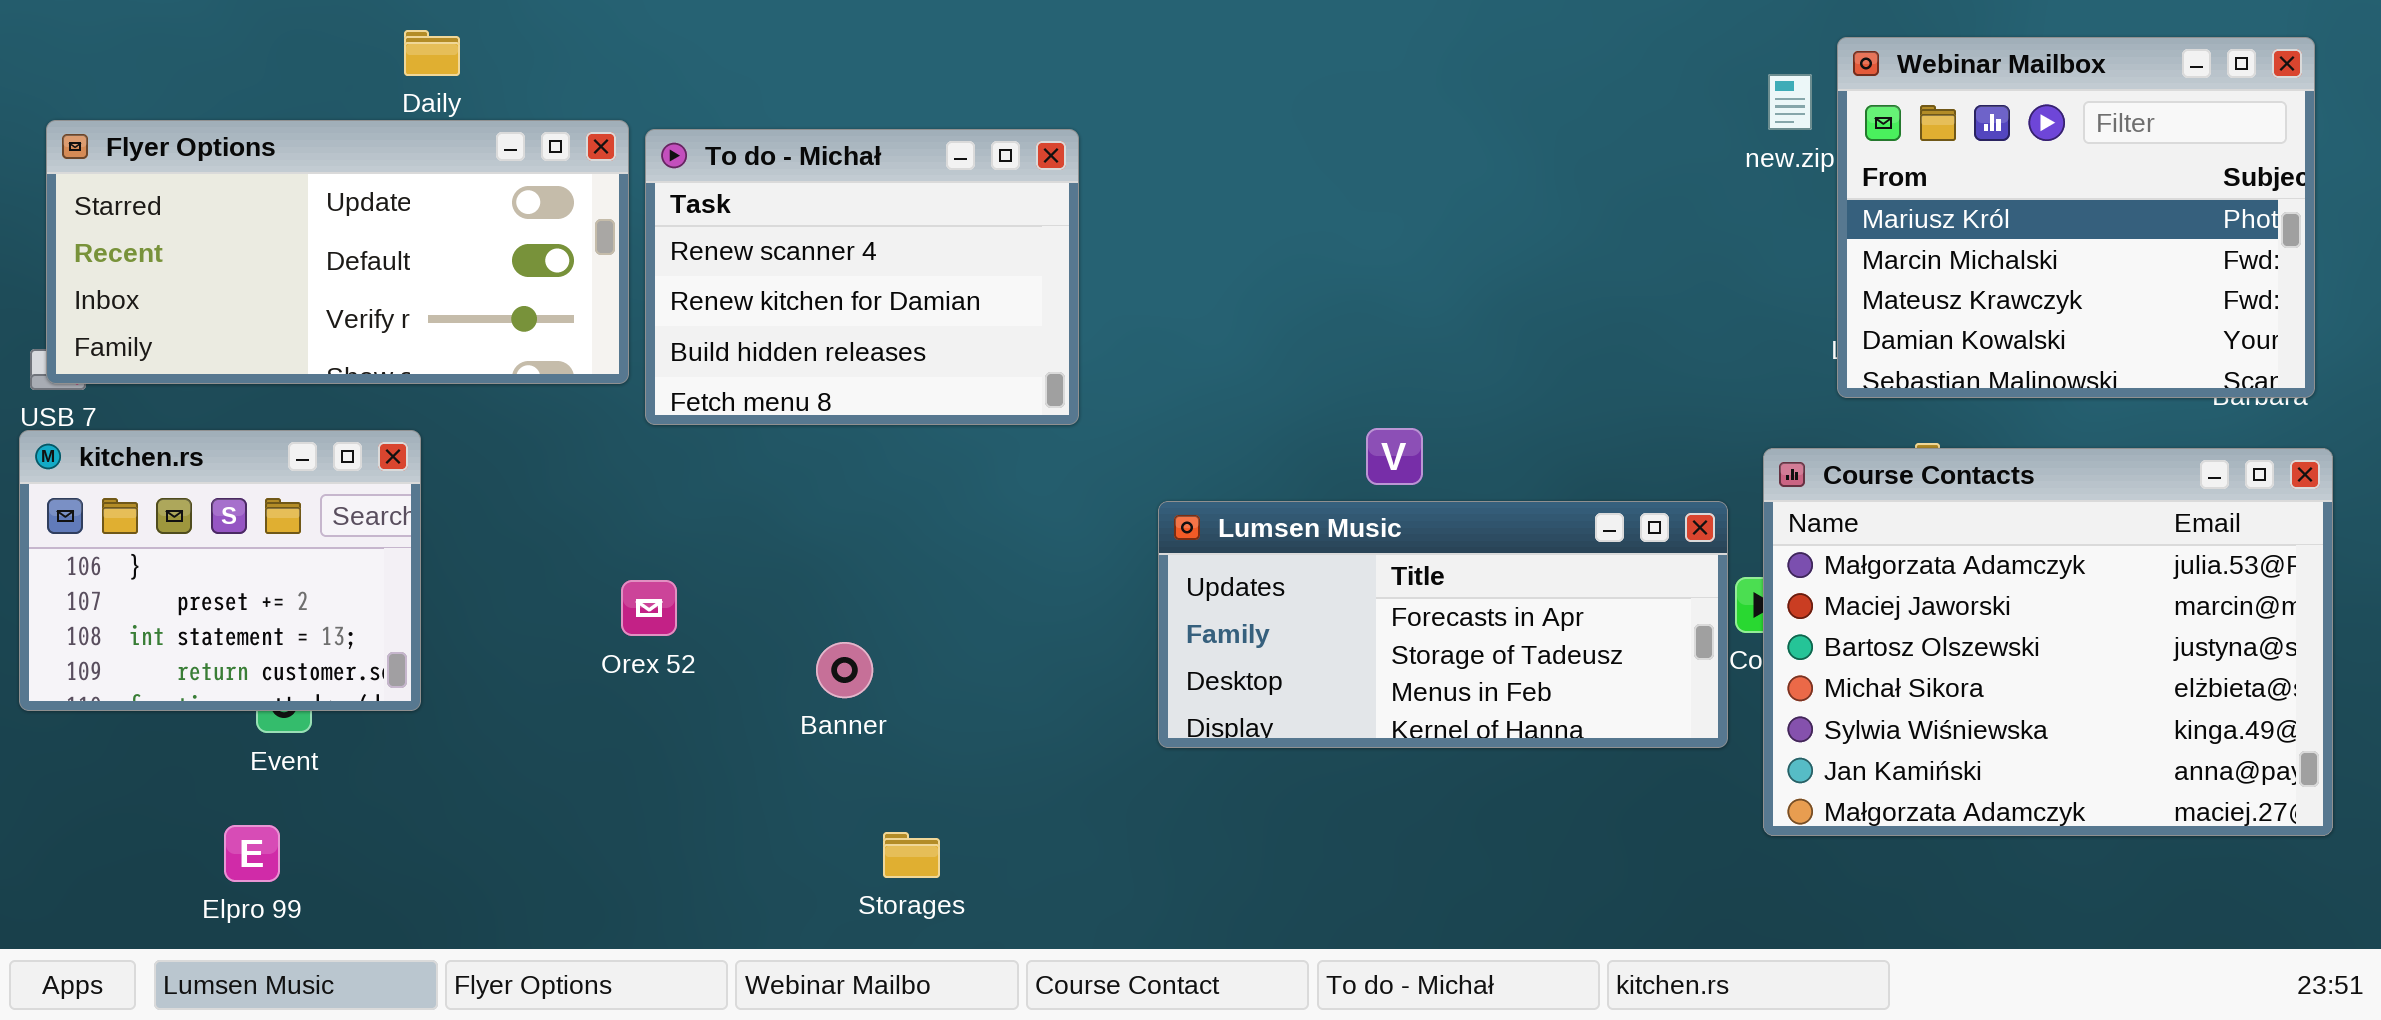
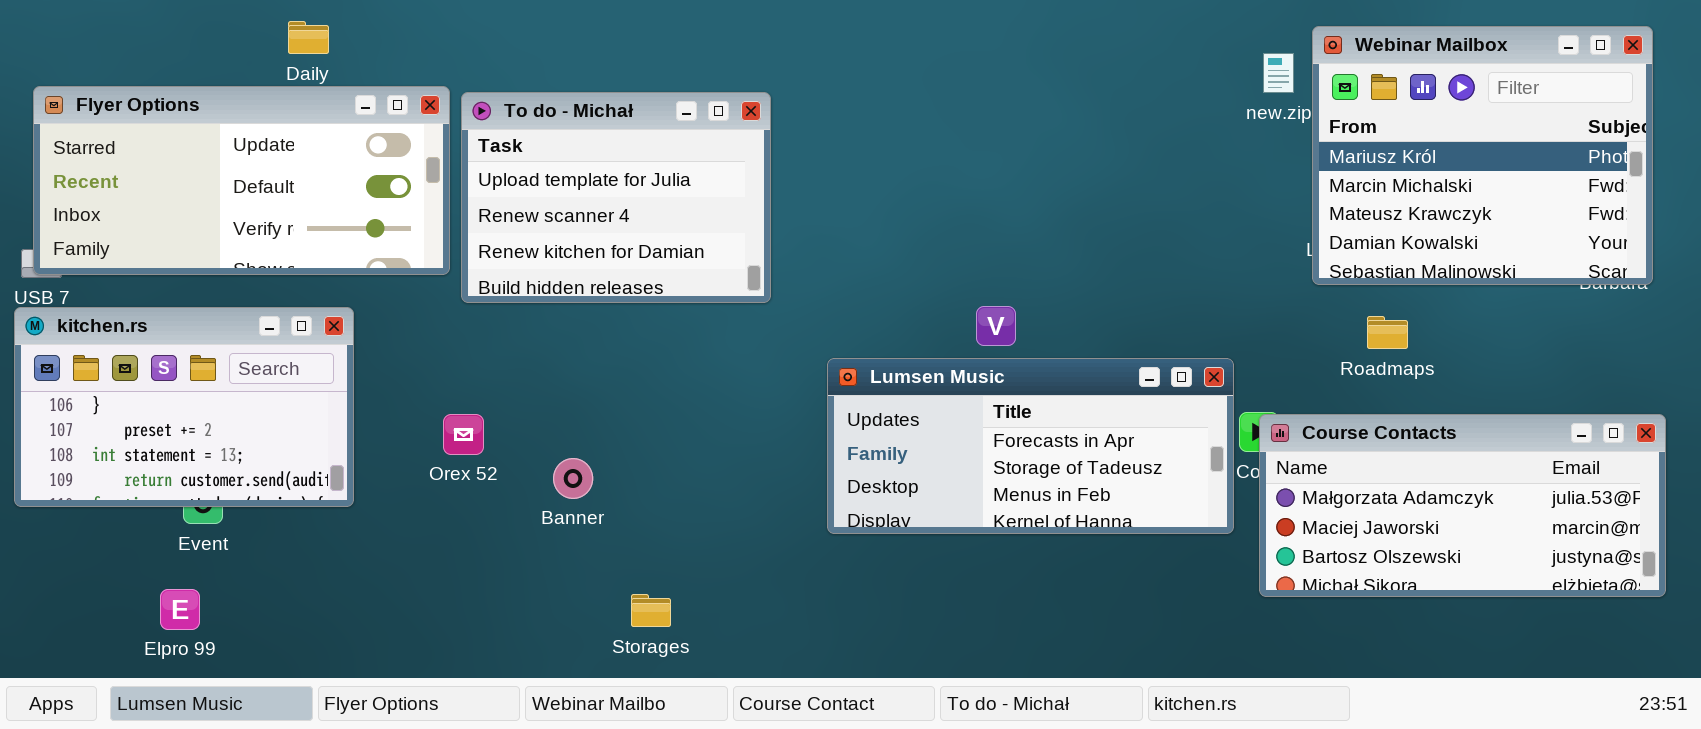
To do - Michał: [645,129,1079,425] -> [461,92,771,303], scrolled up 1 row
kitchen.rs: [19,430,421,711] -> [14,307,354,507], resized
Course Contacts: [1763,448,2333,836] -> [1259,414,1666,597], resized
Banner: [816,642,873,698] -> [553,458,593,499], moved

